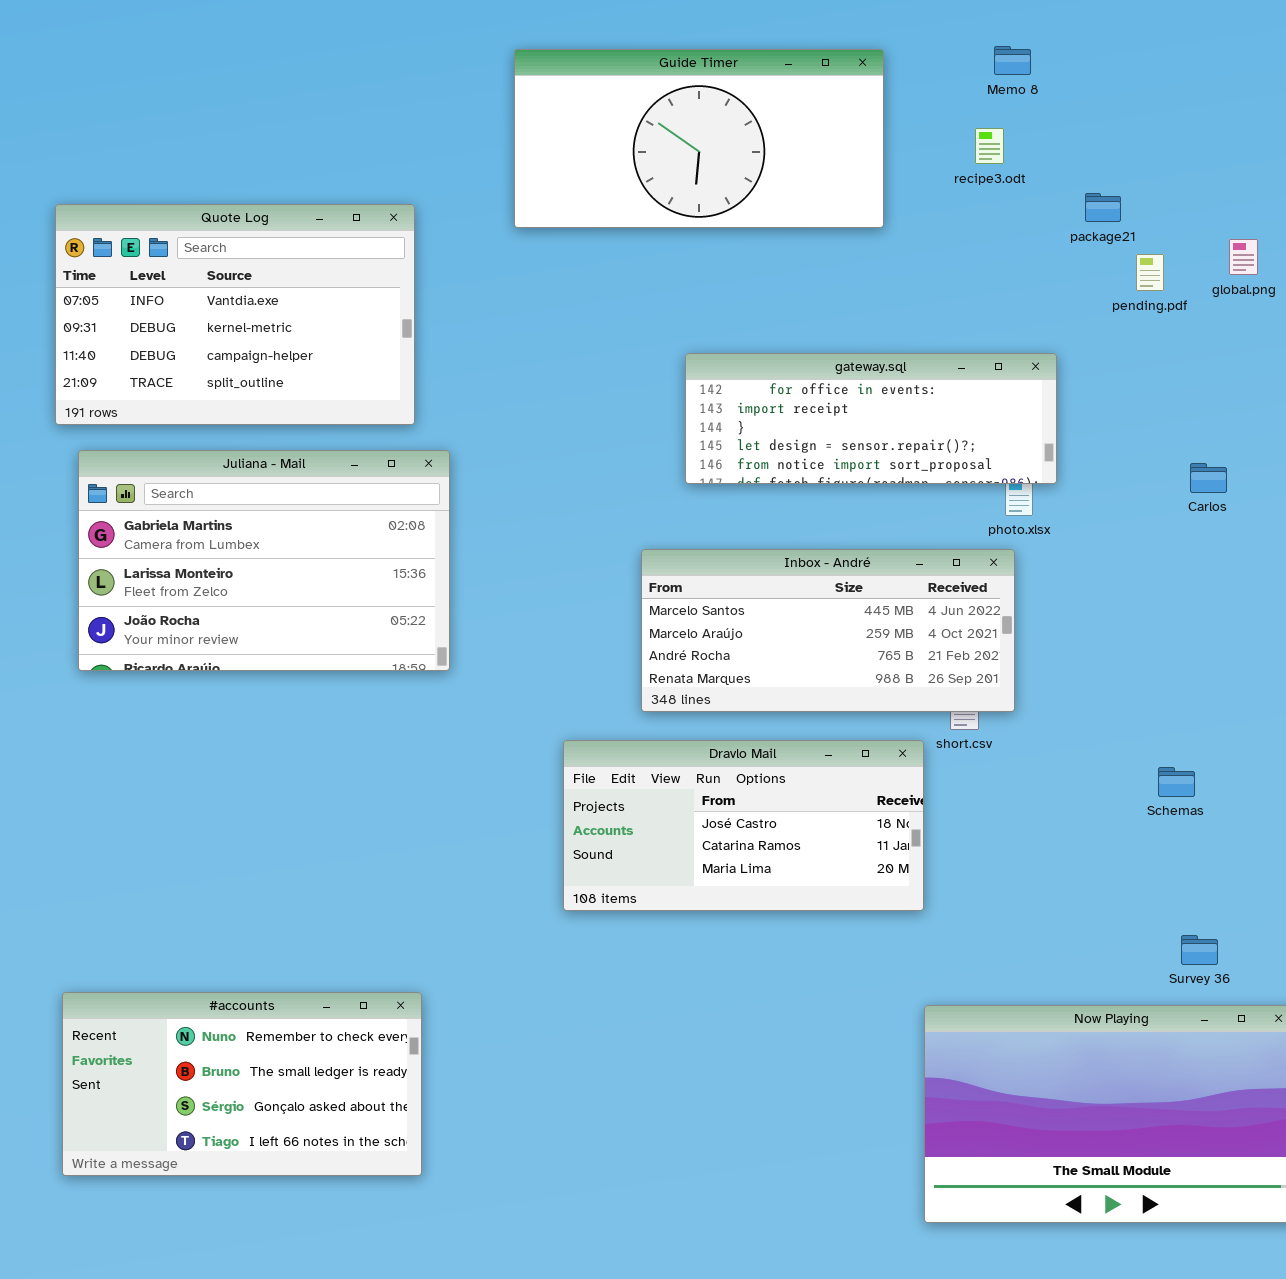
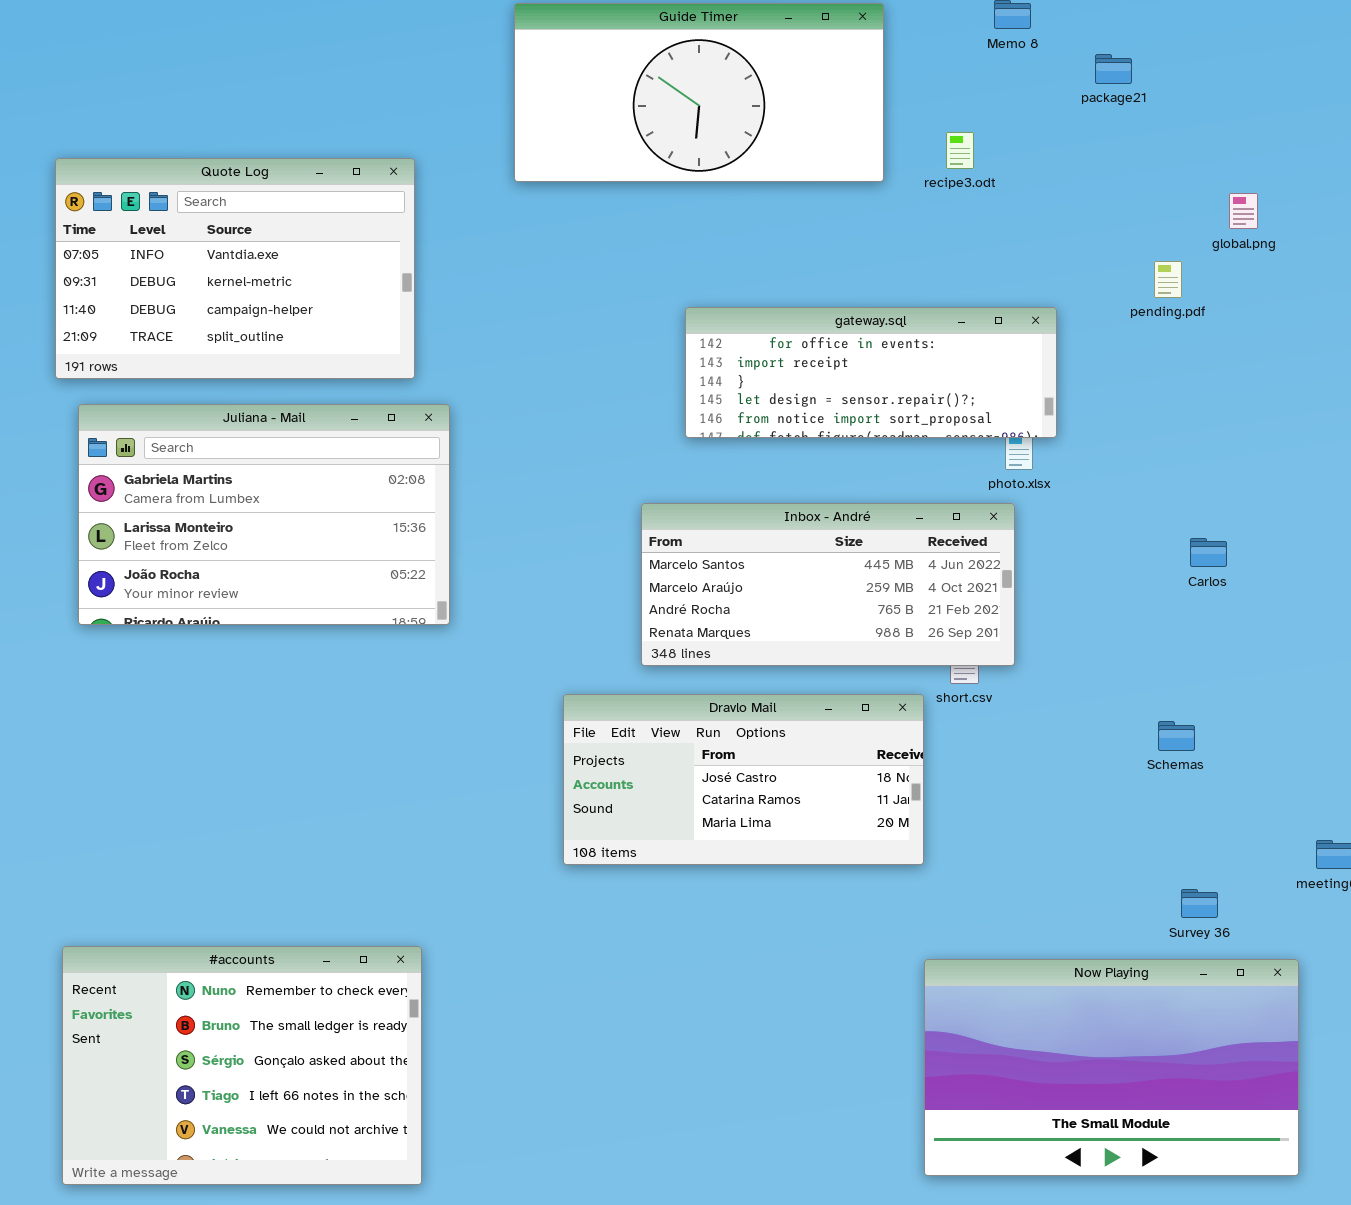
recipe3.odt: [975,128,1004,164] -> [946,132,974,169], moved
package21: [1085,193,1121,222] -> [1095,54,1132,84], moved
pending.pdf: [1136,254,1164,291] -> [1154,261,1182,298], moved
Carlos: [1190,463,1227,493] -> [1190,538,1227,567], moved
#accounts: [62,992,422,1176] -> [62,946,422,1185], resized

